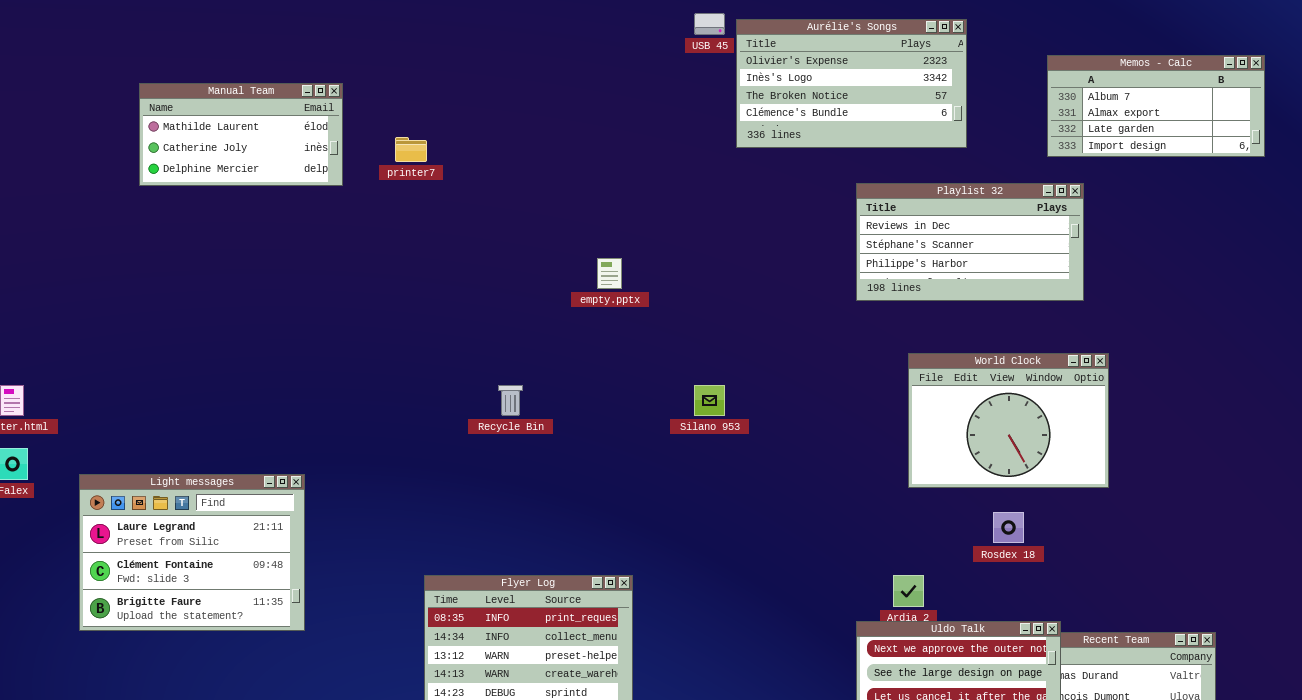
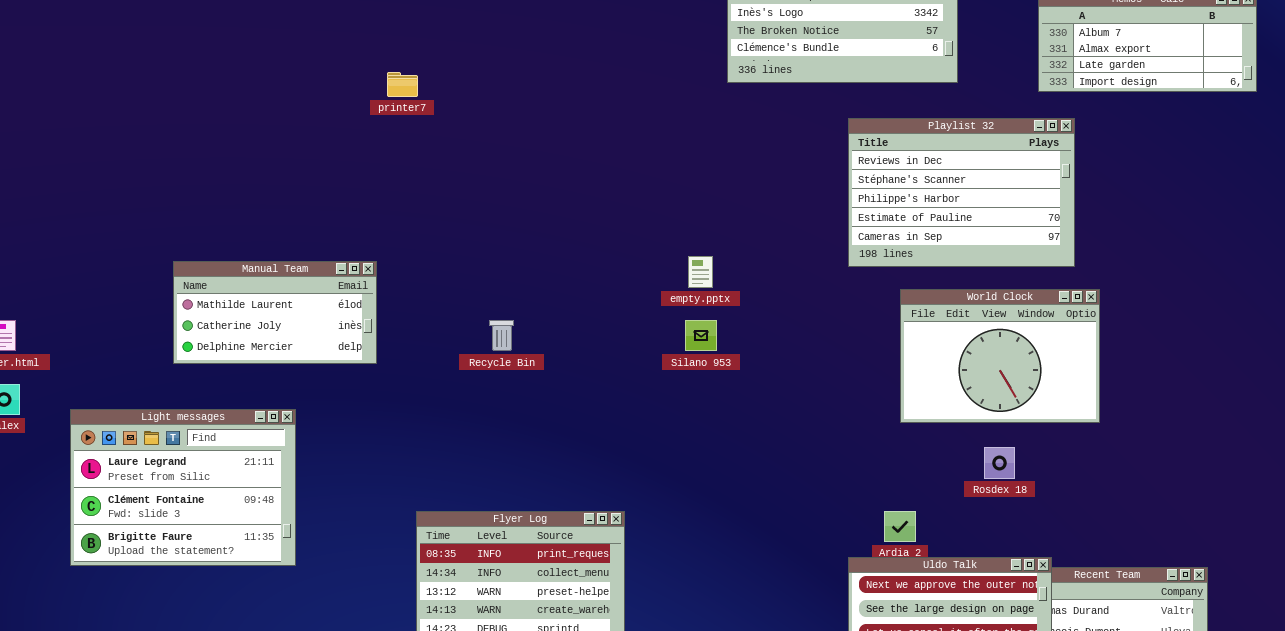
Manual Team: [139,83,343,186] -> [173,261,377,364], moved
Playlist 32: [856,183,1084,301] -> [848,118,1075,267], resized
empty.pptx: [597,258,622,289] -> [688,256,713,288], moved

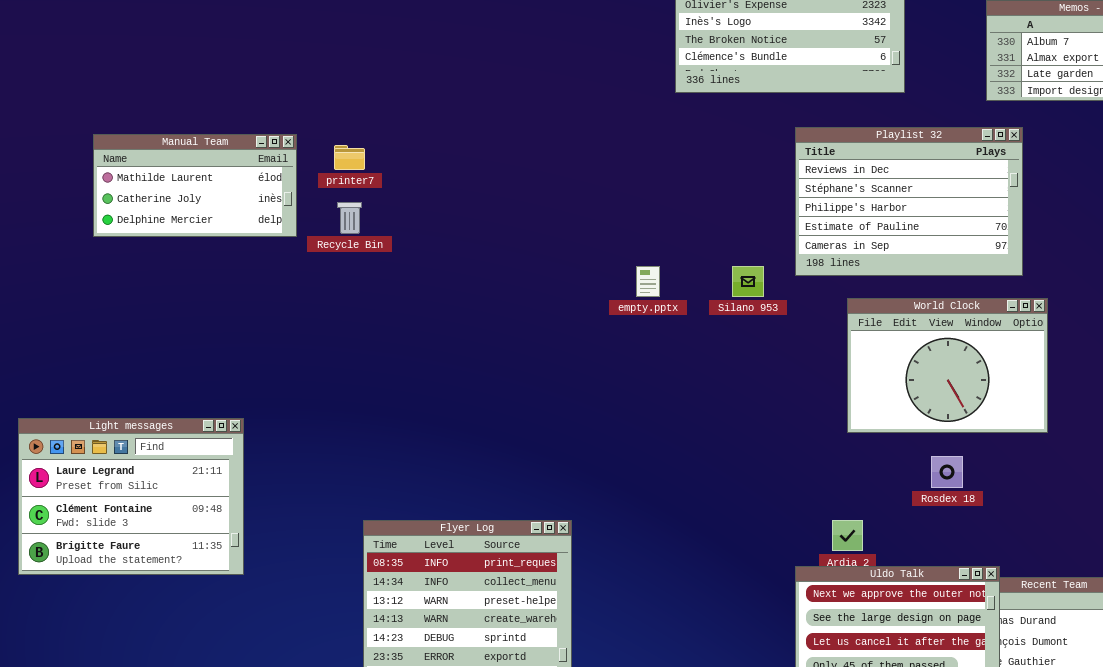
printer7: [387,72,418,97] -> [334,145,365,170], moved
Manual Team: [173,261,377,364] -> [93,134,297,237], moved
Recycle Bin: [489,320,514,351] -> [337,202,362,234], moved
Silano 953: [685,320,717,351] -> [732,266,764,297], moved

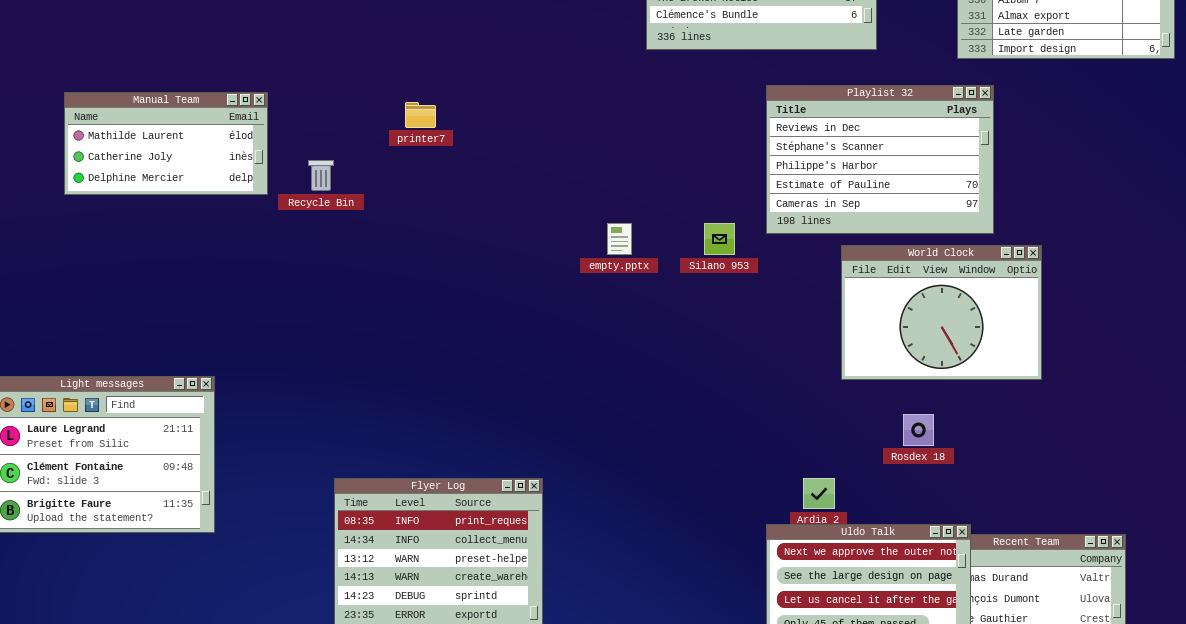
printer7: [334,145,365,170] -> [405,102,436,128], moved
World Clock: [847,298,1048,433] -> [841,245,1042,380], moved

